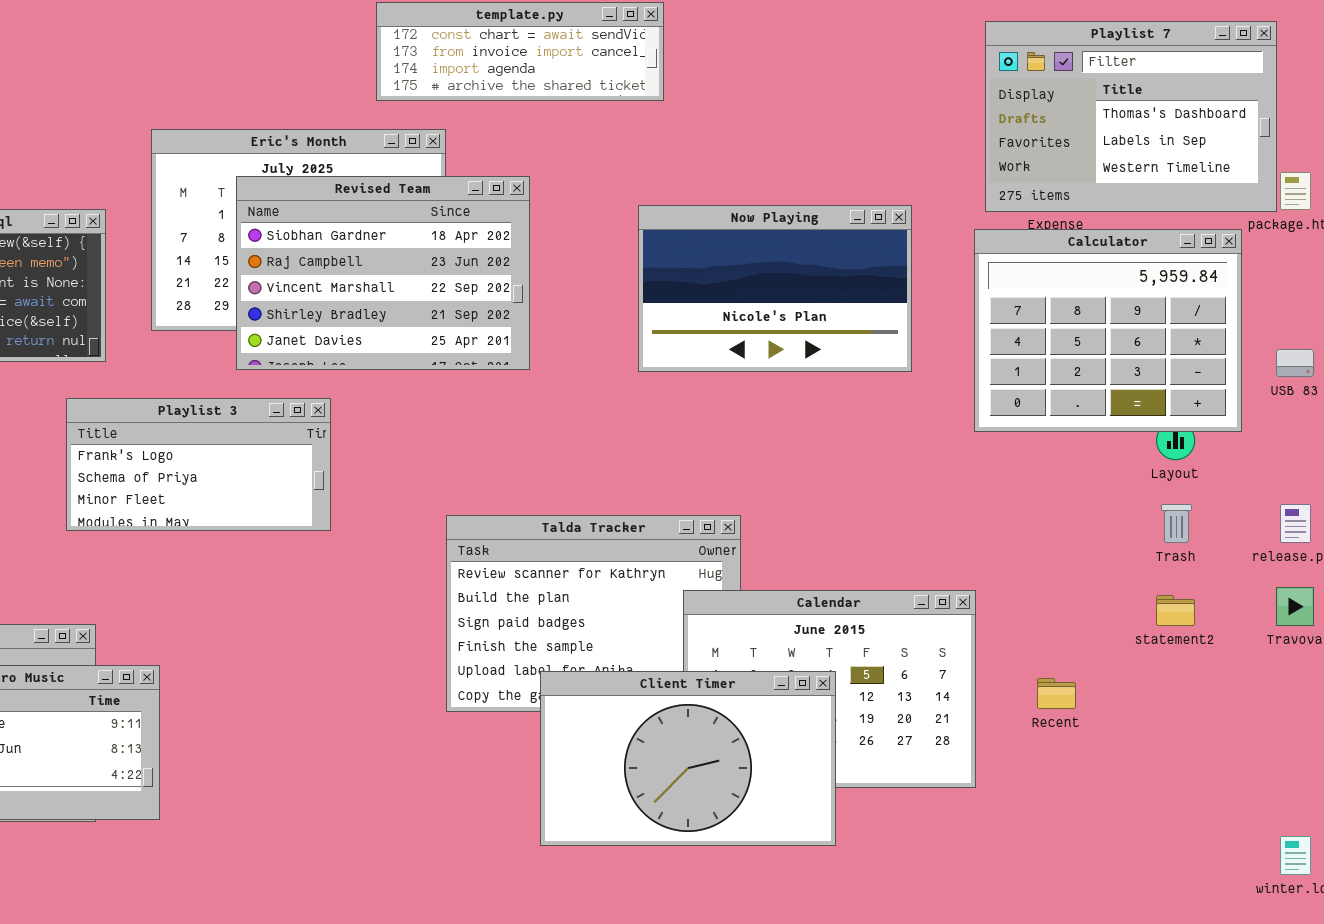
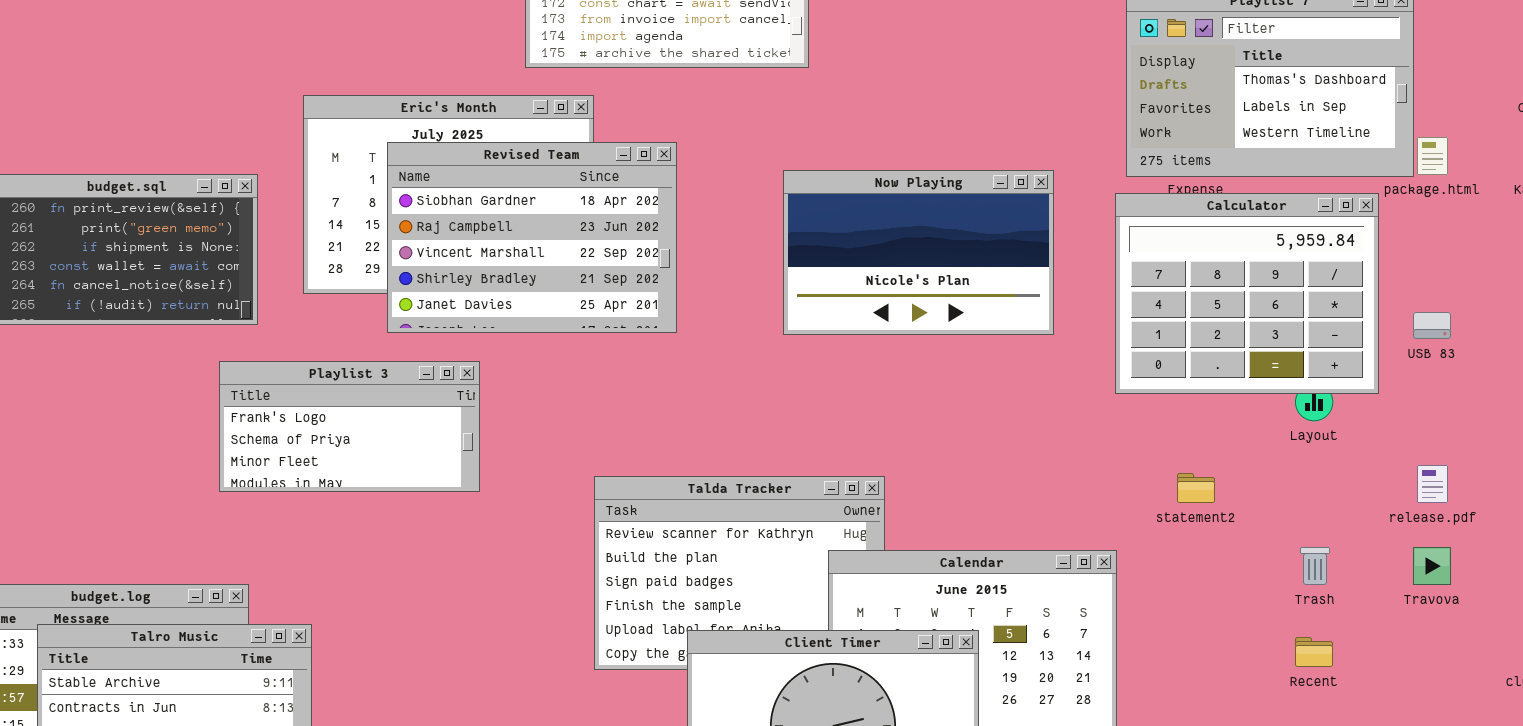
Trash: [1161,504,1192,543] -> [1300,547,1330,585], moved
statement2: [1156,595,1195,626] -> [1177,473,1215,503], moved
Recent: [1037,678,1076,709] -> [1295,637,1333,667], moved

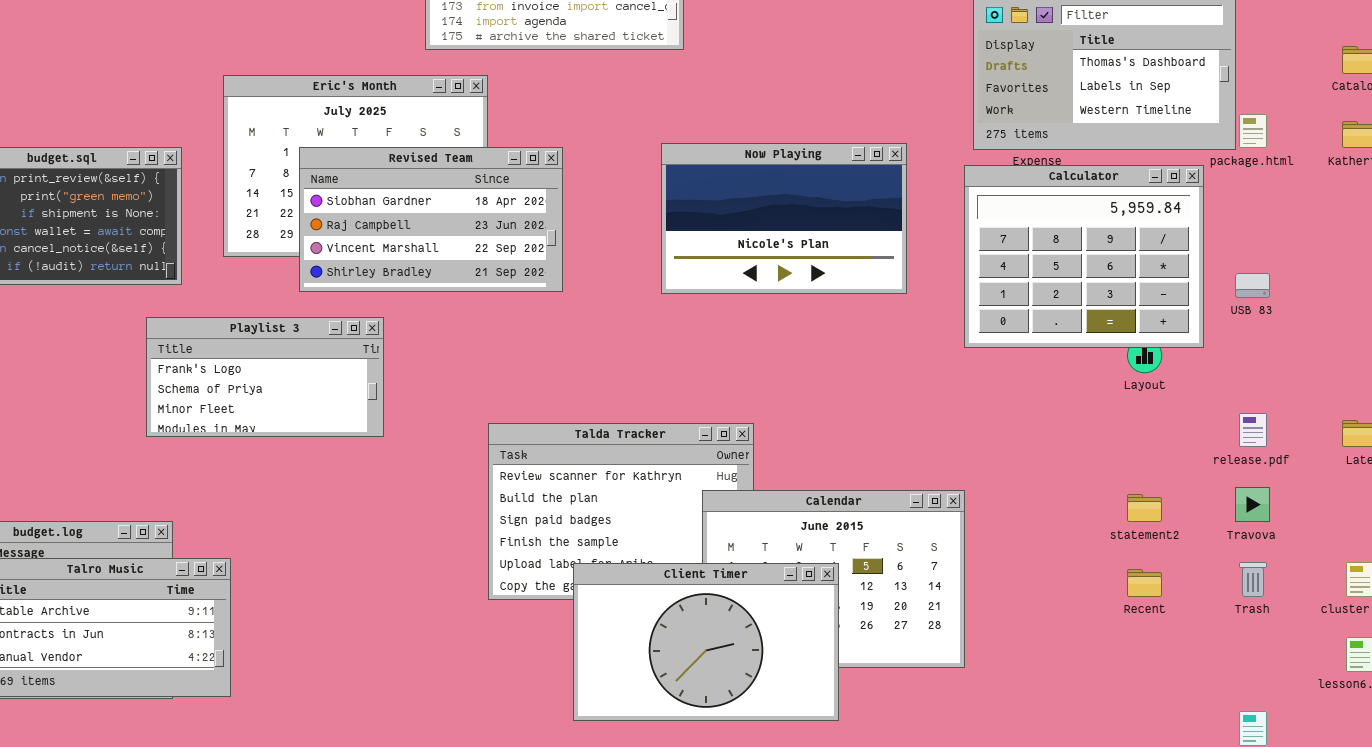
Revised Team: [387,142,677,333] -> [299,147,563,292], resized
statement2: [1177,473,1215,503] -> [1127,494,1162,522], moved
Trash: [1300,547,1330,585] -> [1239,562,1267,597], moved

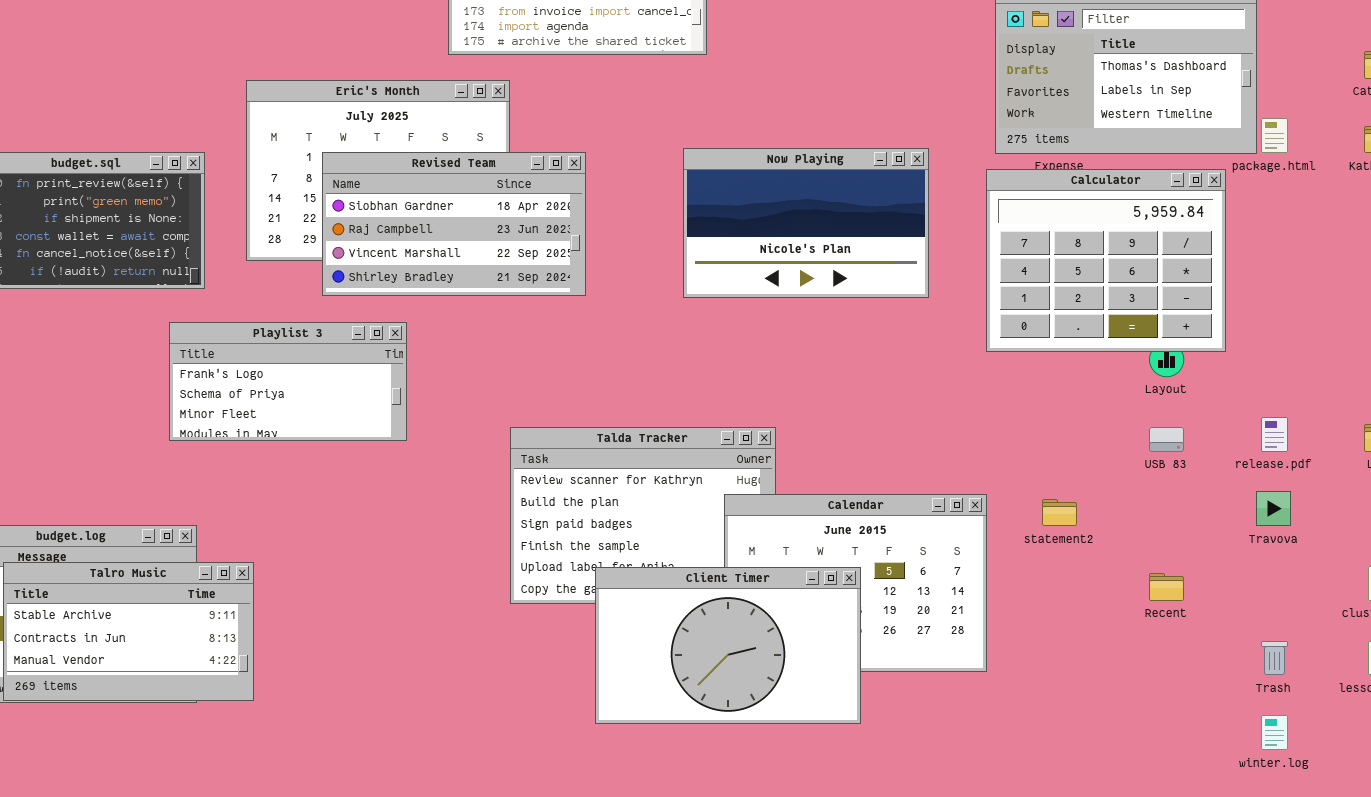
USB 83: [1235,273,1270,298] -> [1149,427,1184,452], moved
statement2: [1127,494,1162,522] -> [1042,499,1077,526], moved
Trash: [1239,562,1267,597] -> [1261,641,1288,675], moved

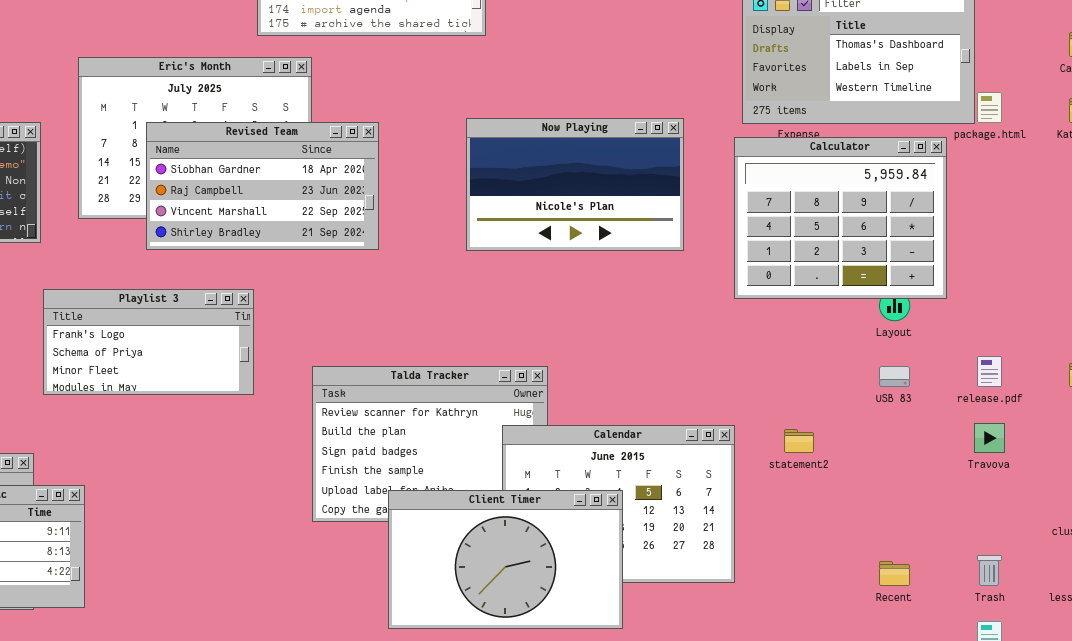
Playlist 3: [169,322,407,441] -> [43,289,254,395], moved
Recent: [1149,573,1184,601] -> [879,561,910,586], moved

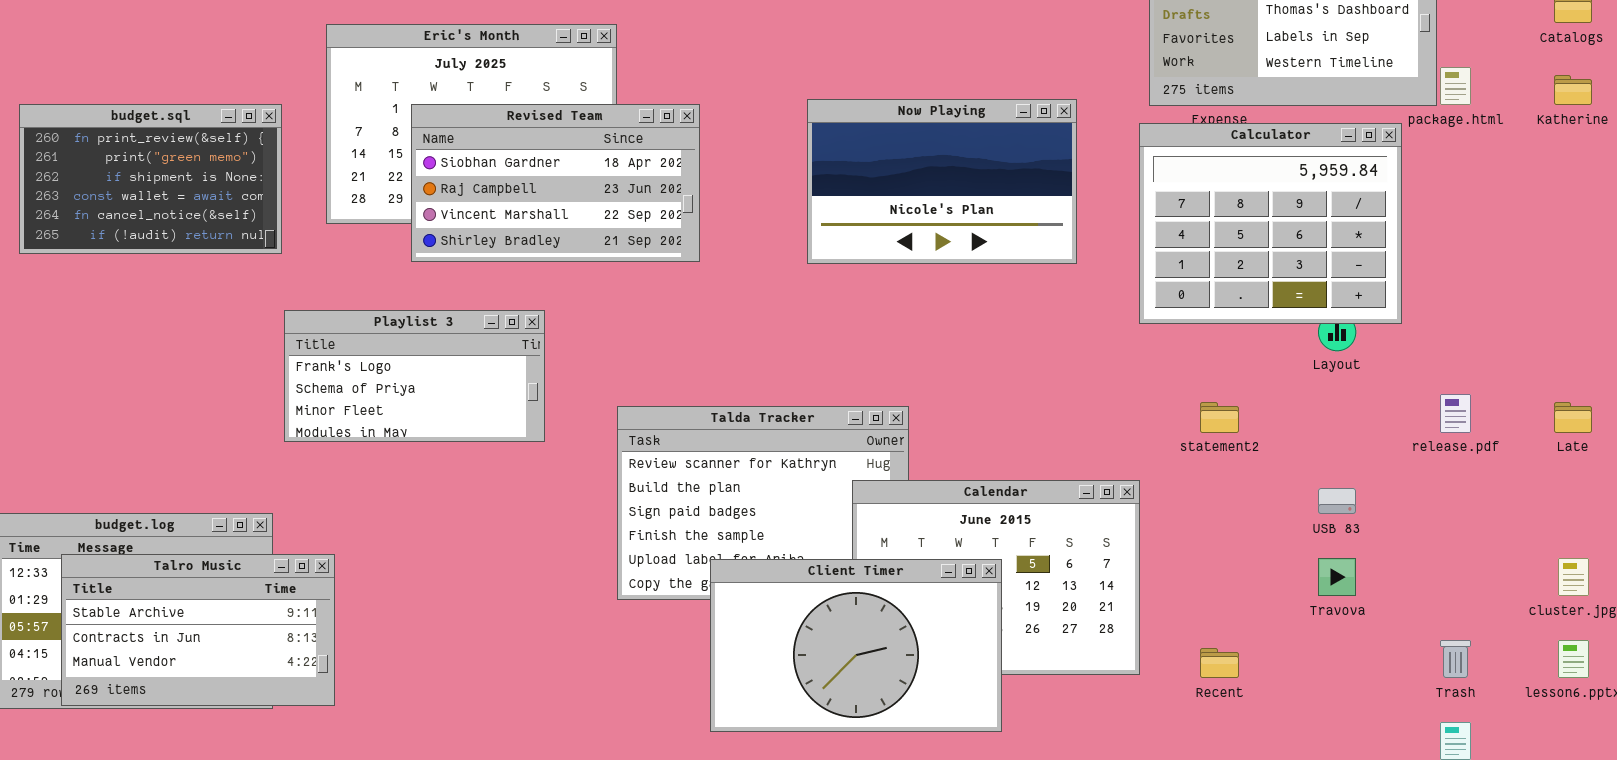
USB 83: [879,366,910,387] -> [1318,488,1356,514], moved
Travova: [974,423,1005,453] -> [1318,558,1356,596], moved
statement2: [784,429,814,453] -> [1200,402,1239,433], moved
Recent: [879,561,910,586] -> [1200,648,1239,678], moved

